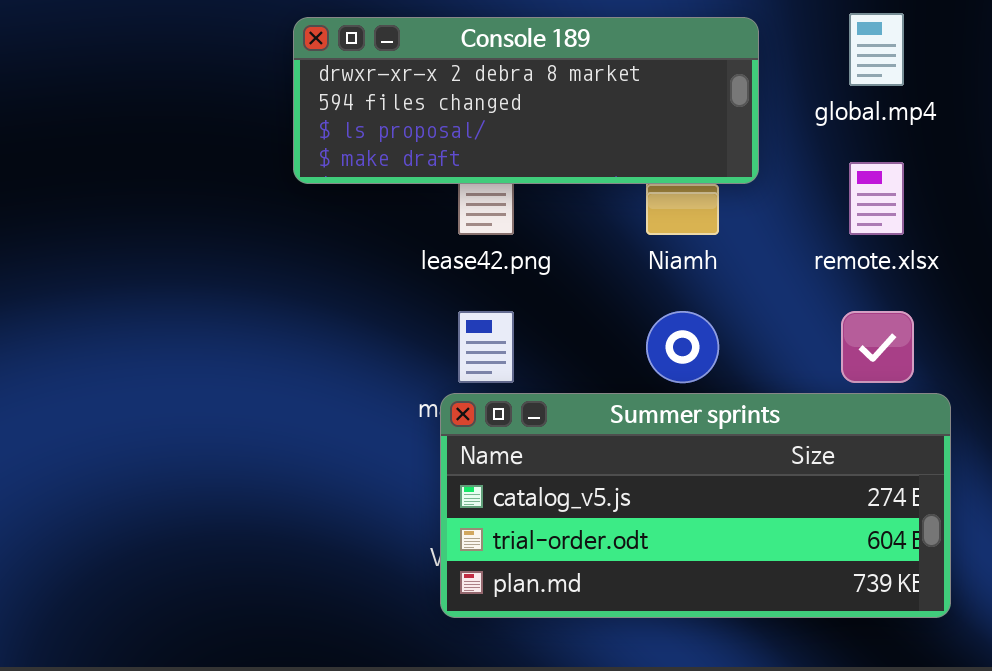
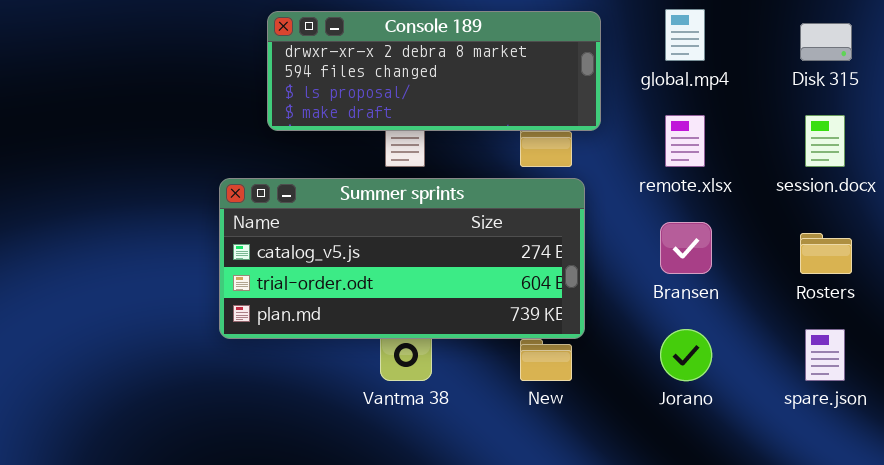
Summer sprints: [440,393,951,618] -> [219,178,585,339], moved

